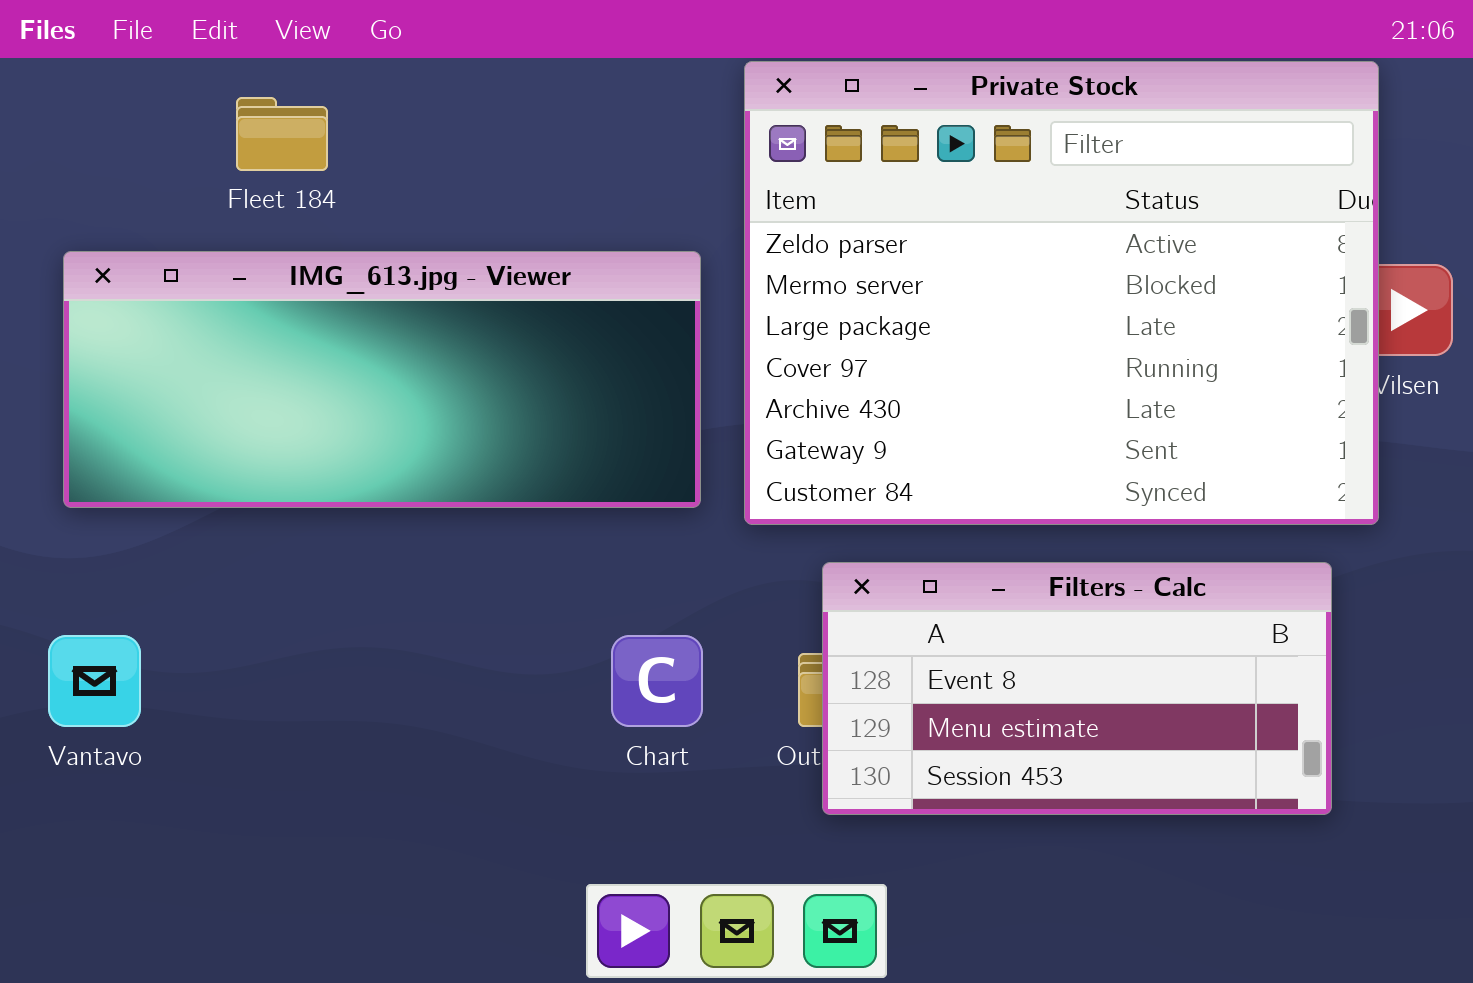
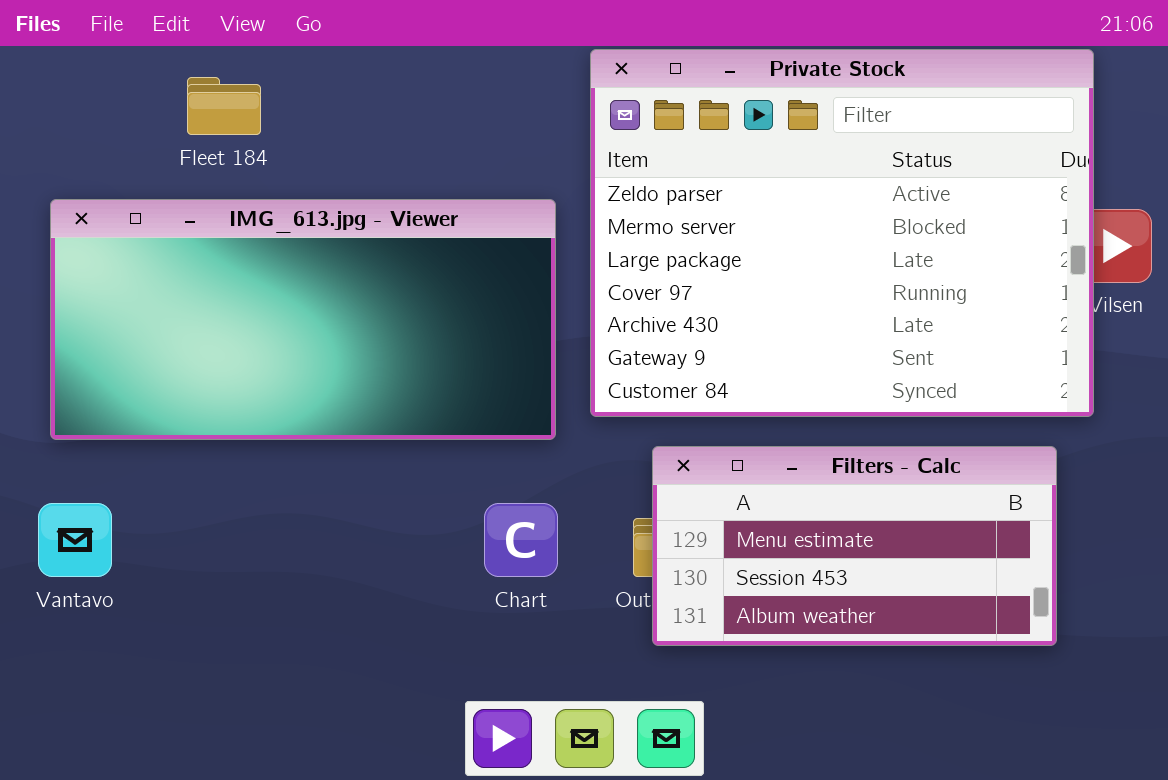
IMG_613.jpg - Viewer: [63,251,701,508] -> [50,199,556,440], resized
Filters - Calc: [822,562,1332,815] -> [652,446,1057,646], scrolled down 1 row

